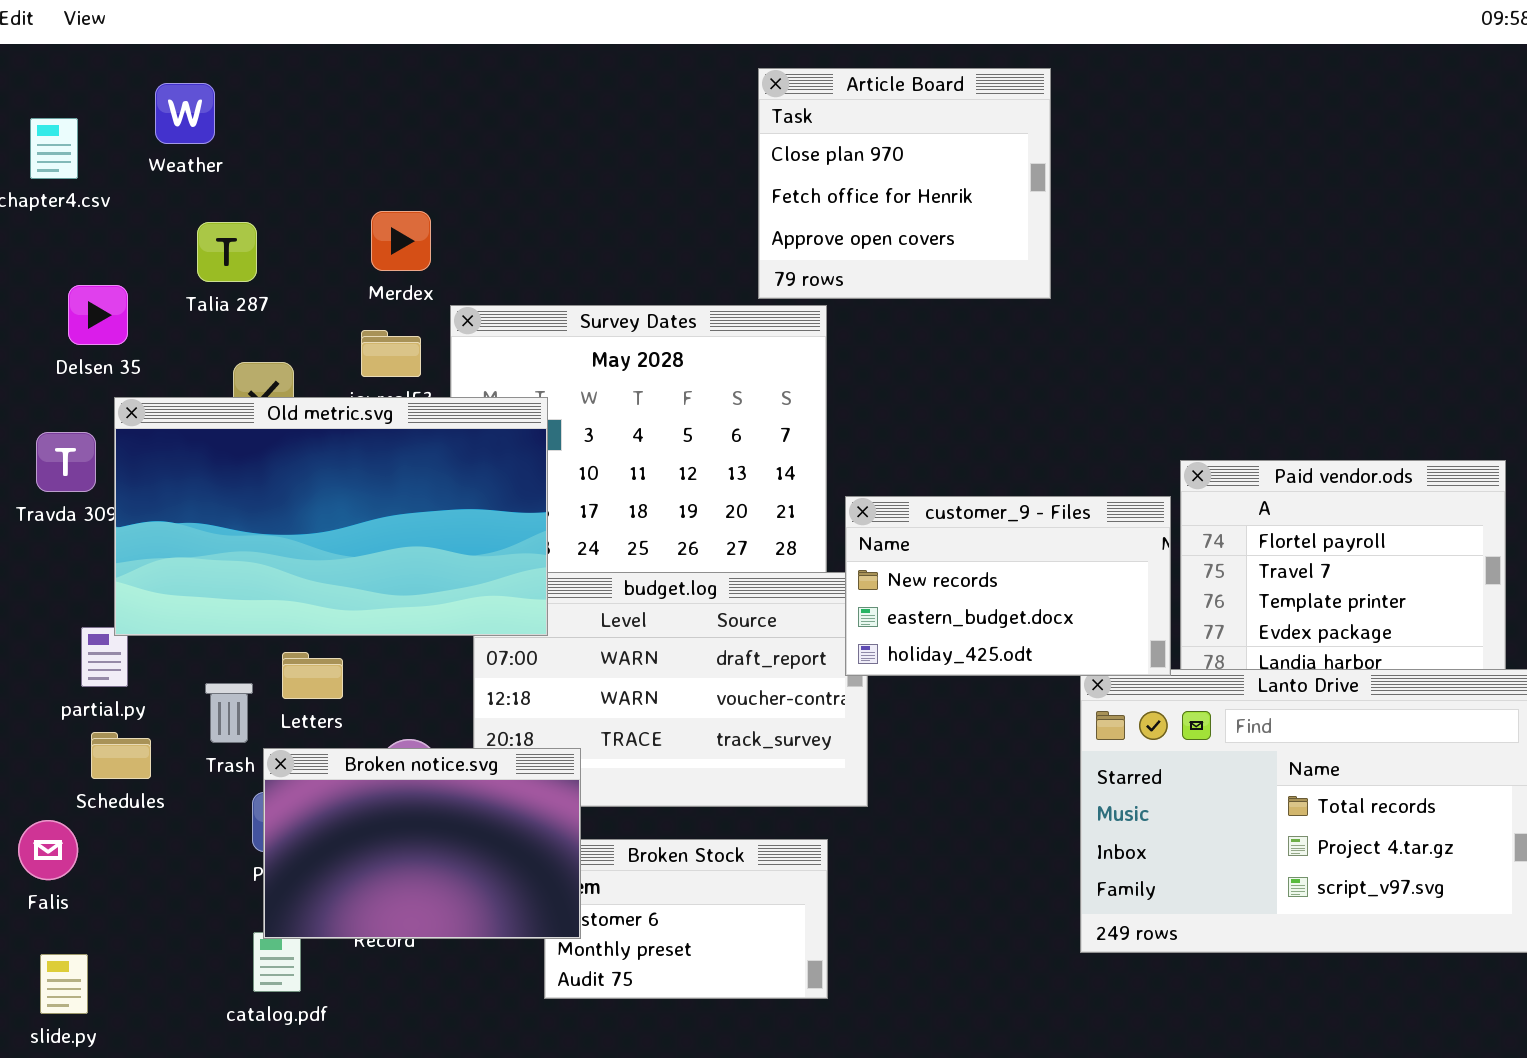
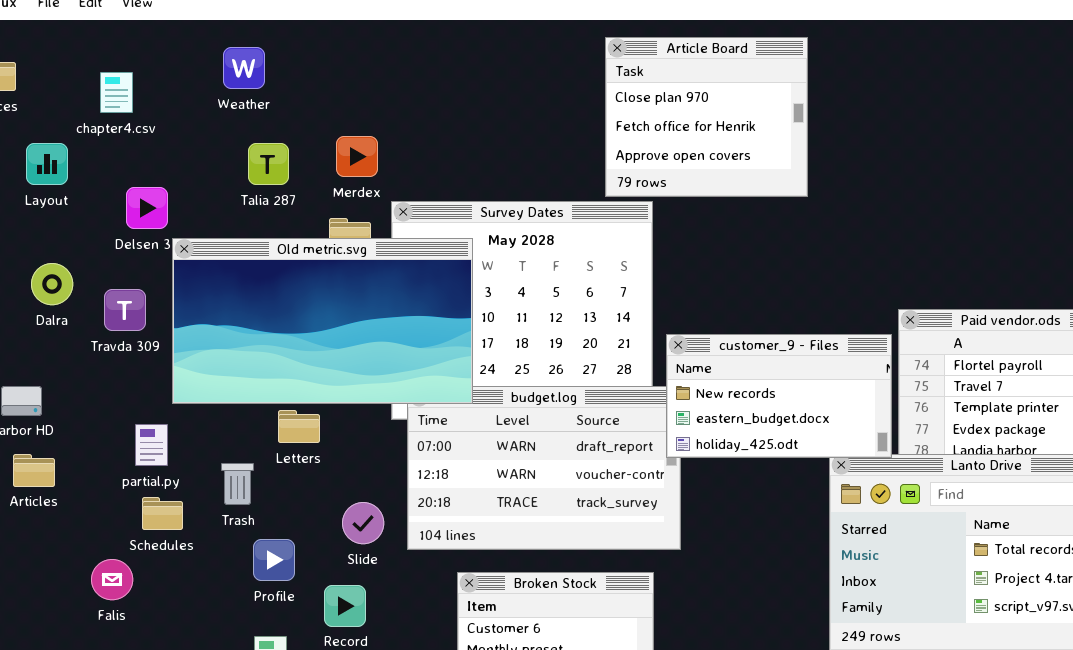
Weather: [155,83,215,144] -> [223,47,265,89], moved
Talia 287: [197,222,257,282] -> [248,143,289,185], moved
Old metric.svg: [114,397,548,636] -> [172,238,473,404], moved
Letters: [282,652,343,699] -> [278,410,320,443], moved
Broken notice.svg: [263,748,581,939] -> none, closed

